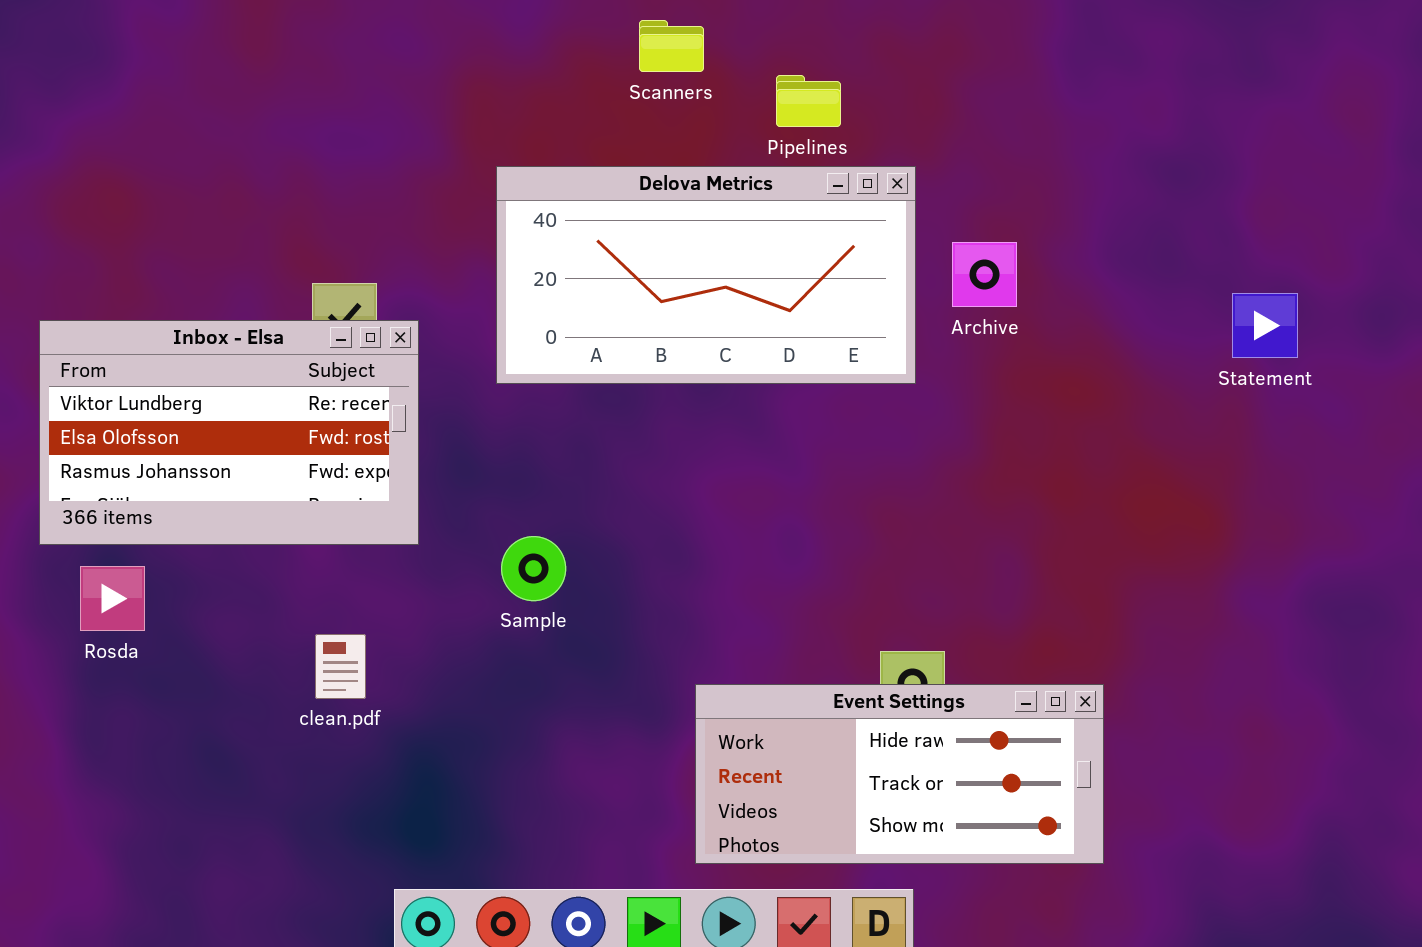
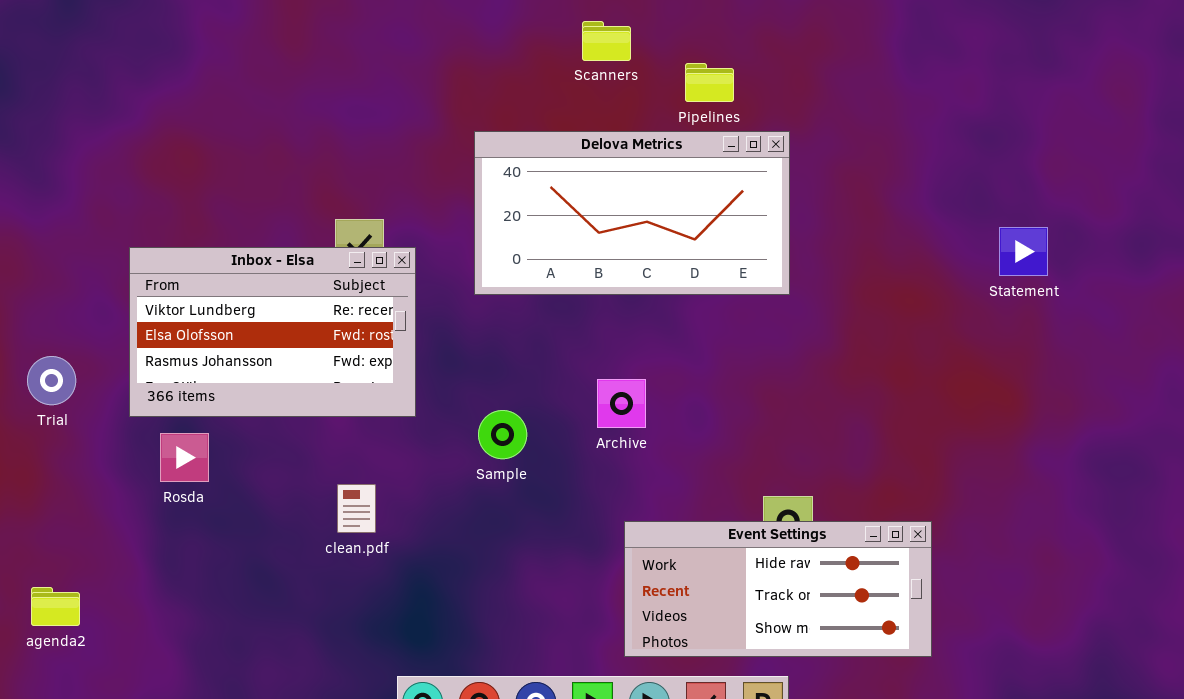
Archive: [952,242,1017,307] -> [597,379,646,428], moved
Statement: [1232,293,1298,358] -> [999,227,1048,276], moved

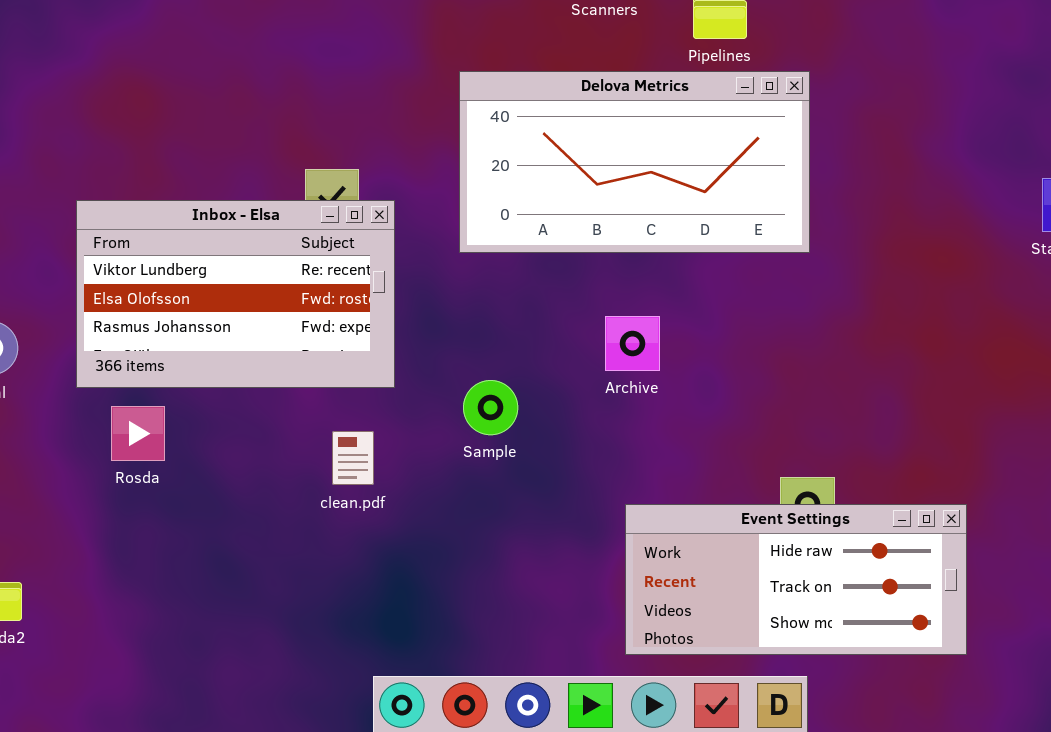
Archive: [597,379,646,428] -> [605,316,660,371], moved
clean.pdf: [337,484,376,533] -> [332,431,374,485], moved

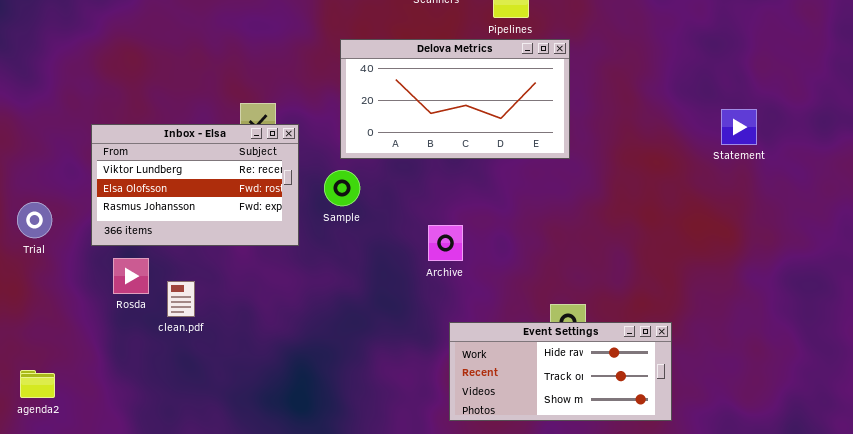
Archive: [605,316,660,371] -> [428,225,463,261], moved
Sample: [463,380,518,435] -> [324,170,360,206], moved
clean.pdf: [332,431,374,485] -> [167,281,195,317], moved

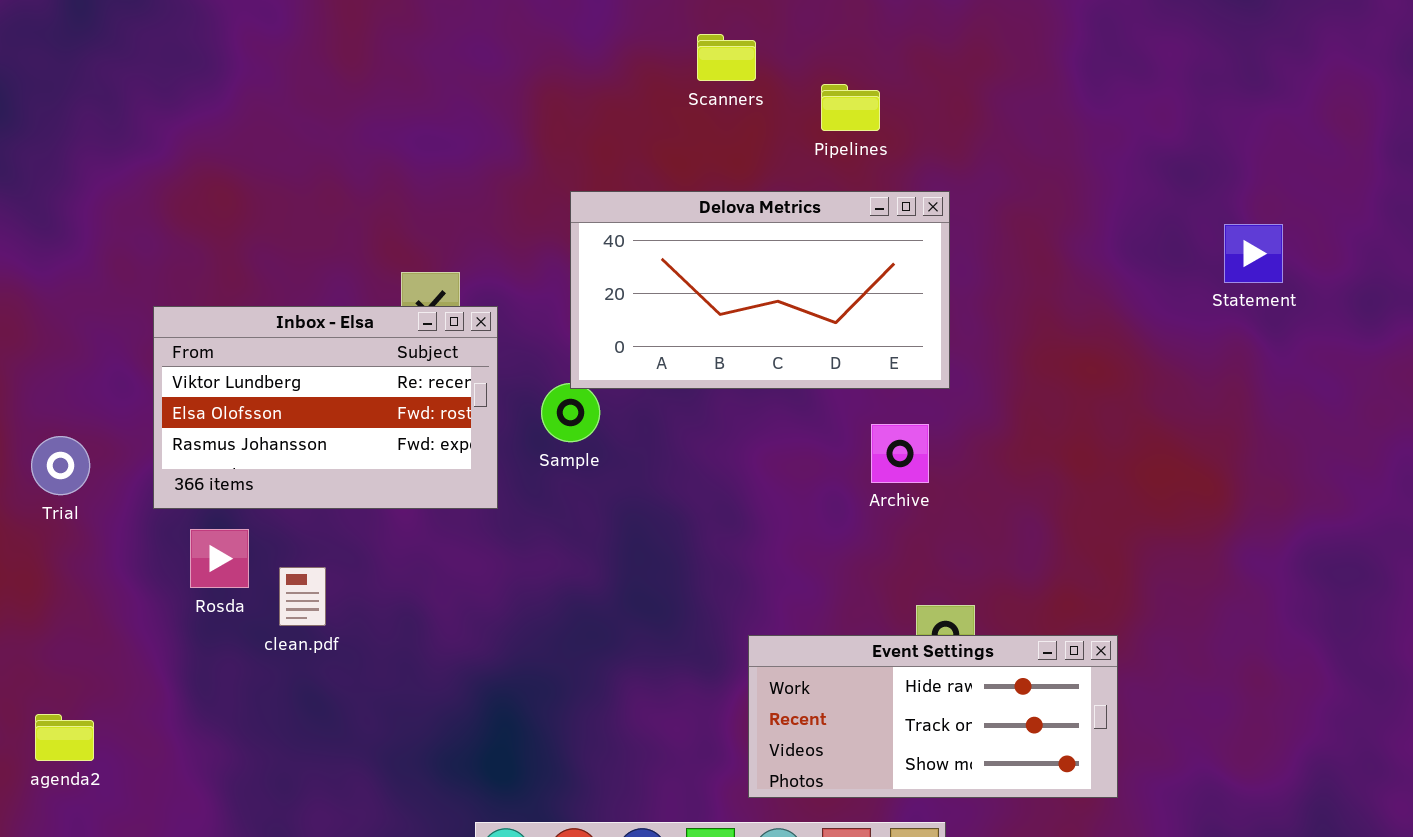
Delova Metrics: [340,39,570,159] -> [570,191,950,389], moved
Statement: [721,109,757,145] -> [1224,224,1283,283], moved
Archive: [428,225,463,261] -> [871,424,929,483], moved

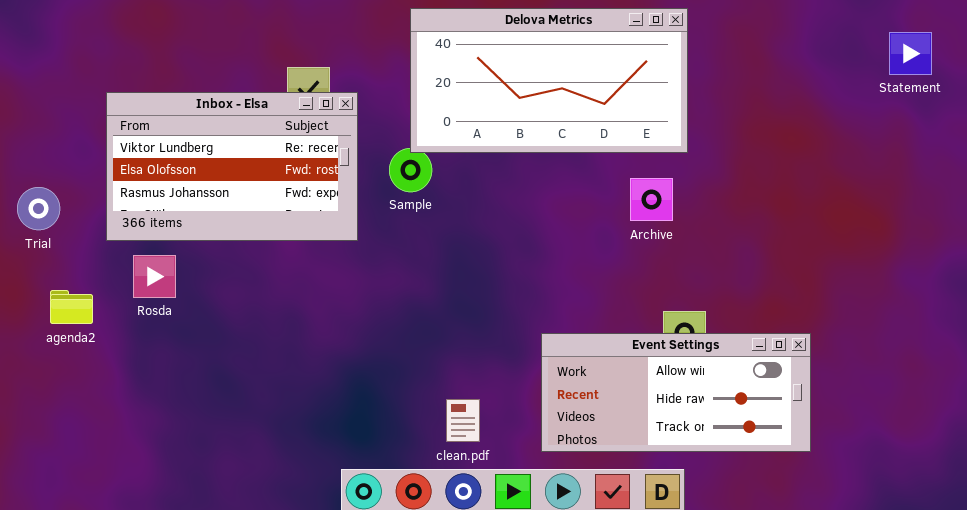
clean.pdf: [279,567,326,626] -> [446,399,480,442], moved
Event Settings: [748,635,1118,798] -> [541,333,811,452], scrolled up 1 row
agenda2: [35,714,94,761] -> [50,290,93,324], moved

